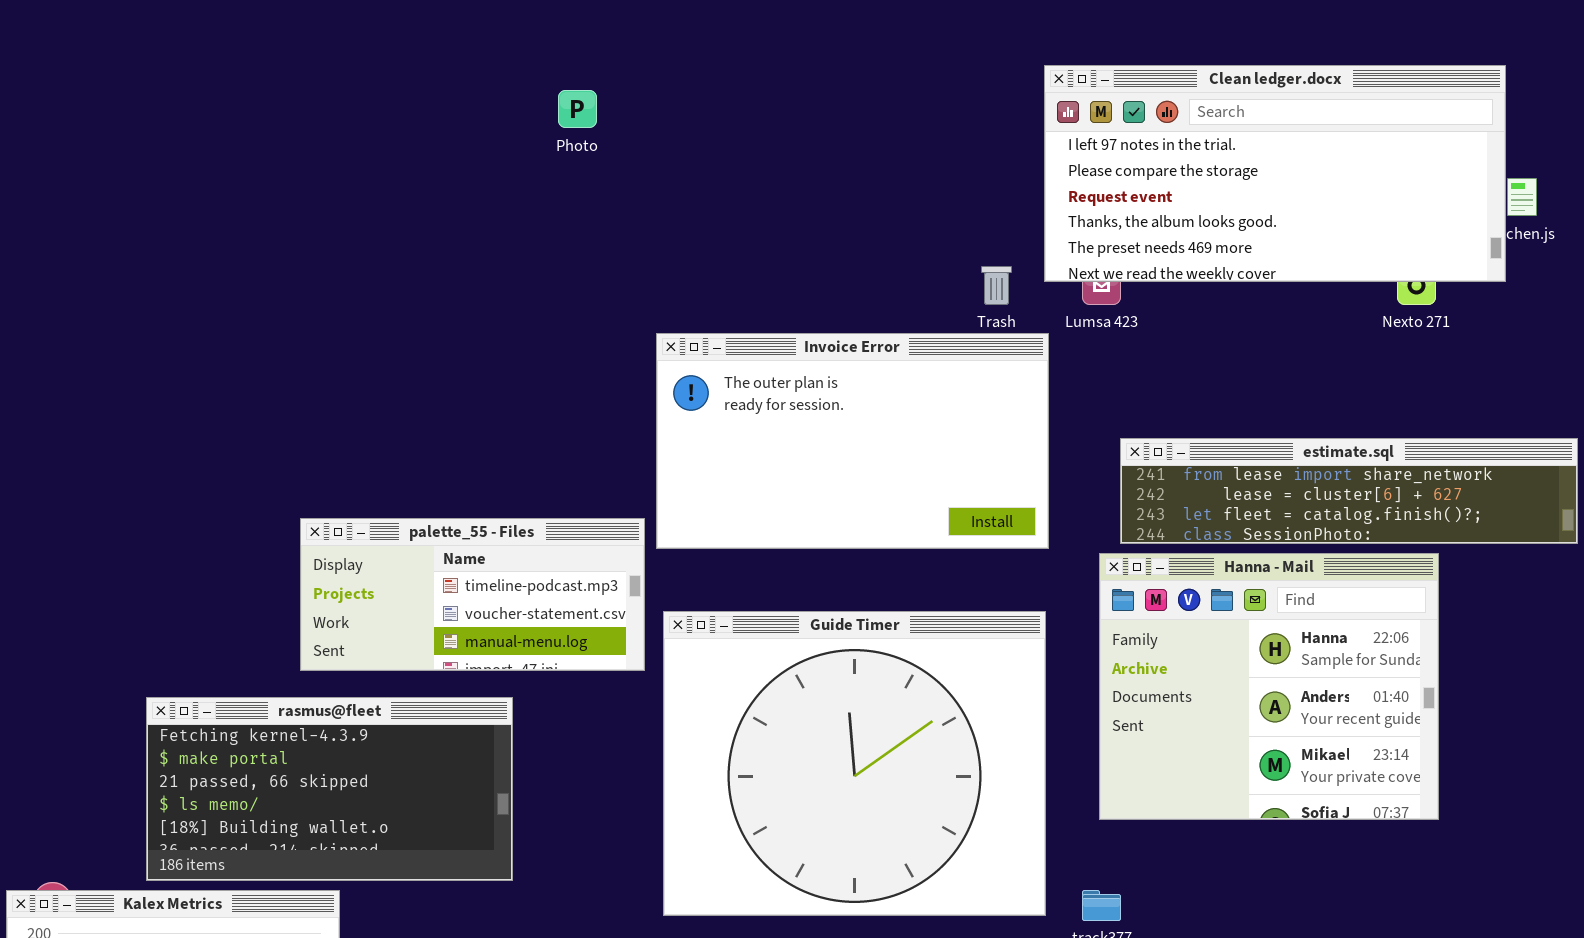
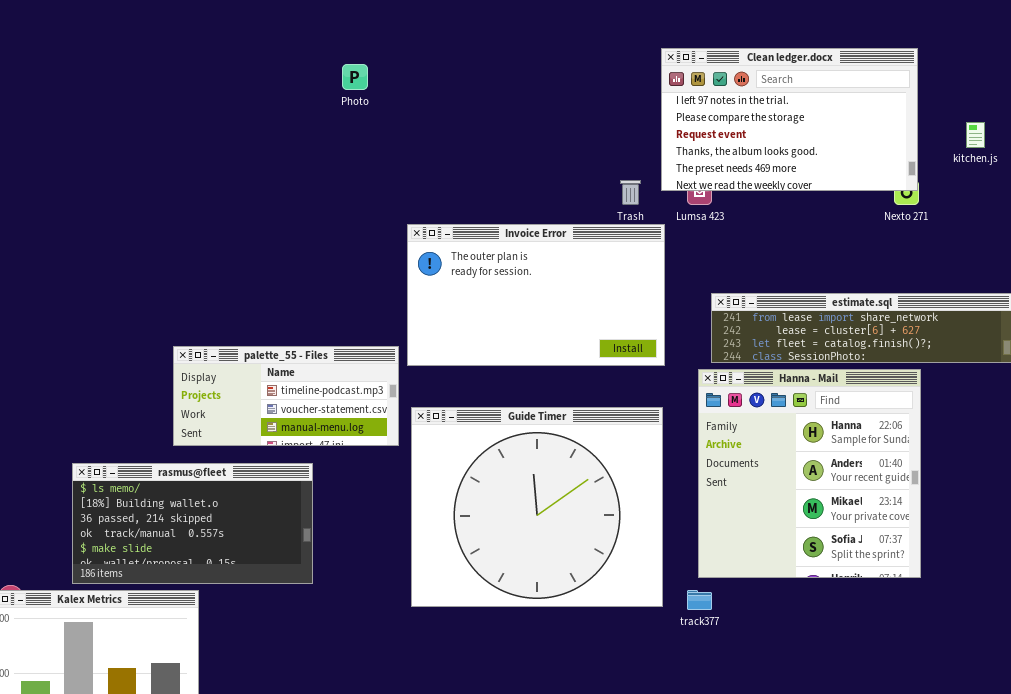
Clean ledger.docx: [1044,65,1506,282] -> [661,48,918,191], resized
Hanna - Mail: [1099,553,1439,820] -> [698,369,921,578], resized
rasmus@fleet: [146,697,513,881] -> [72,463,313,584], scrolled down 3 rows

